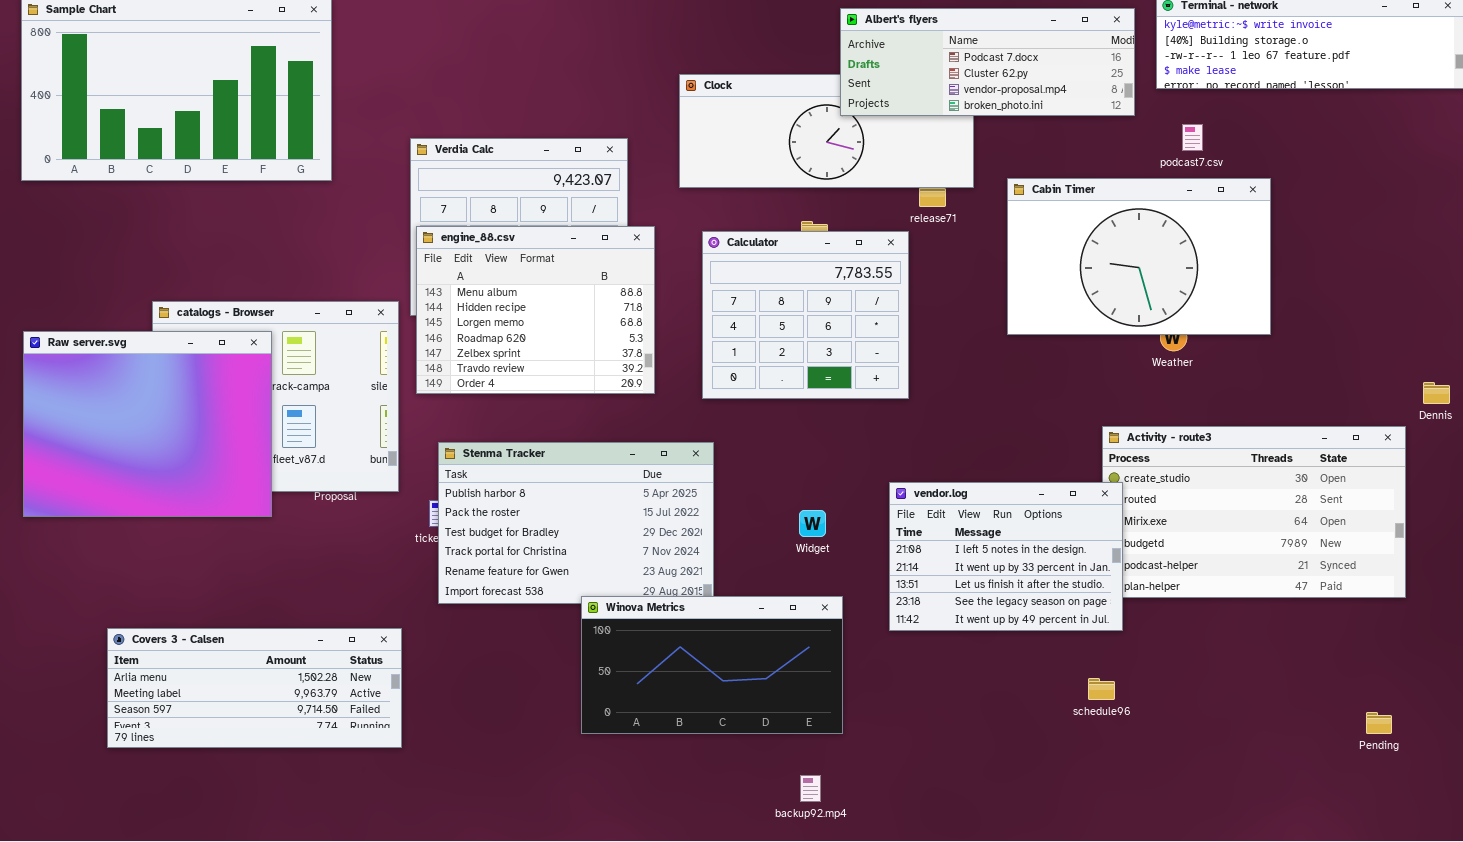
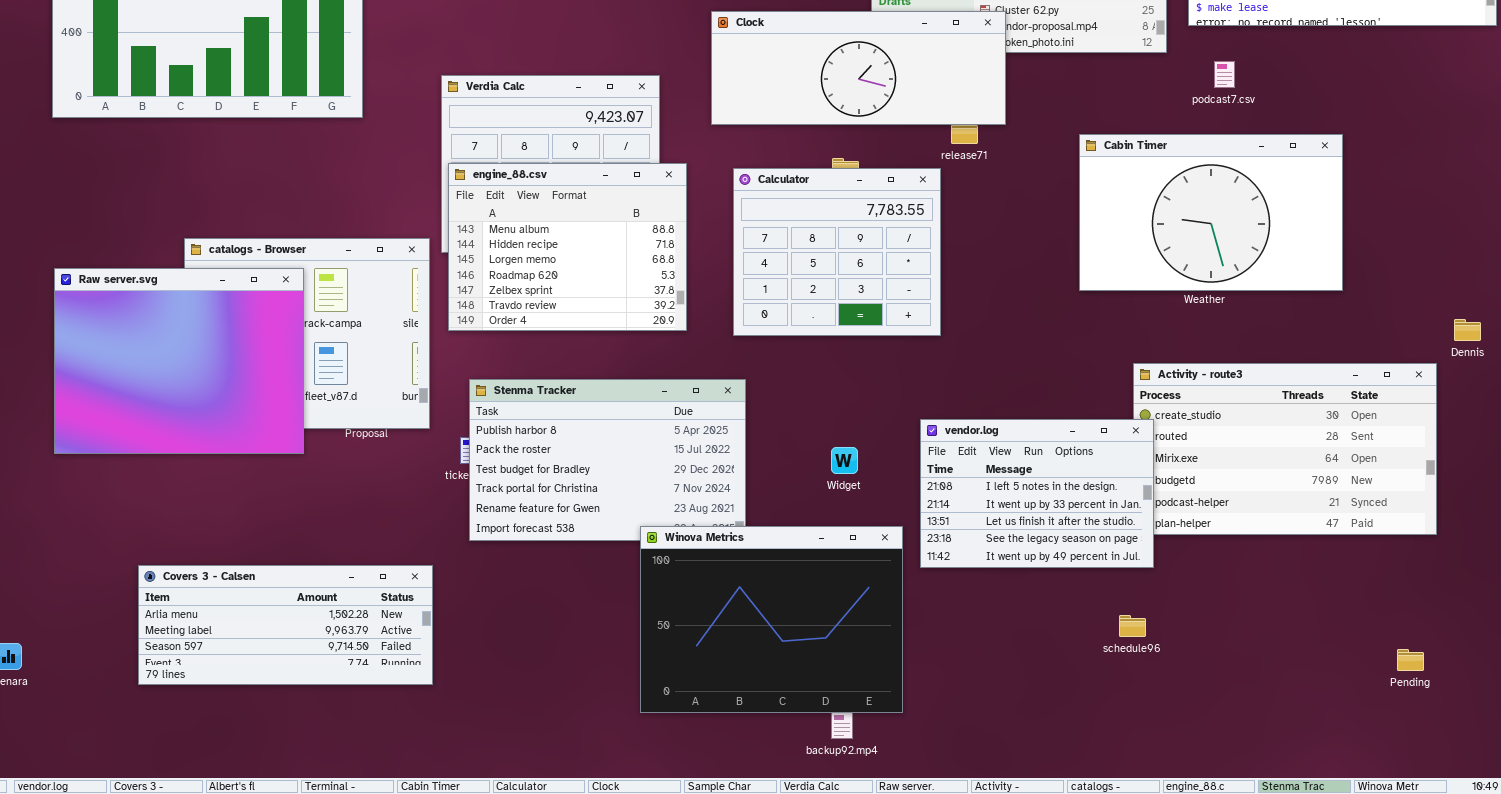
Clock: [679,74,974,188] -> [711,11,1006,125], raised
Cabin Timer: [1007,178,1271,335] -> [1079,134,1343,291], moved
Winova Metrics: [581,596,843,734] -> [640,526,903,713], moved, resized

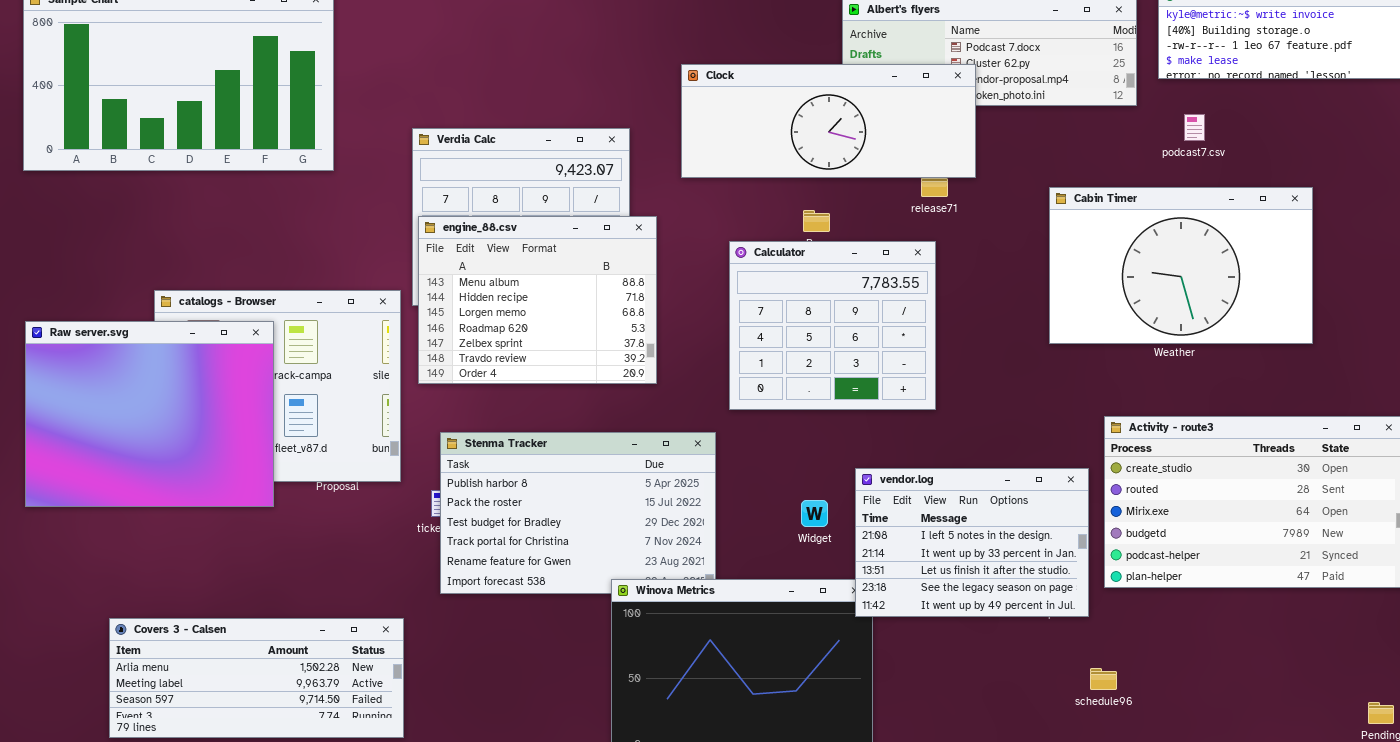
Calculator: [733,168,941,336] -> [729,241,936,410], moved
vendor.log: [920,419,1154,568] -> [855,468,1089,617], moved

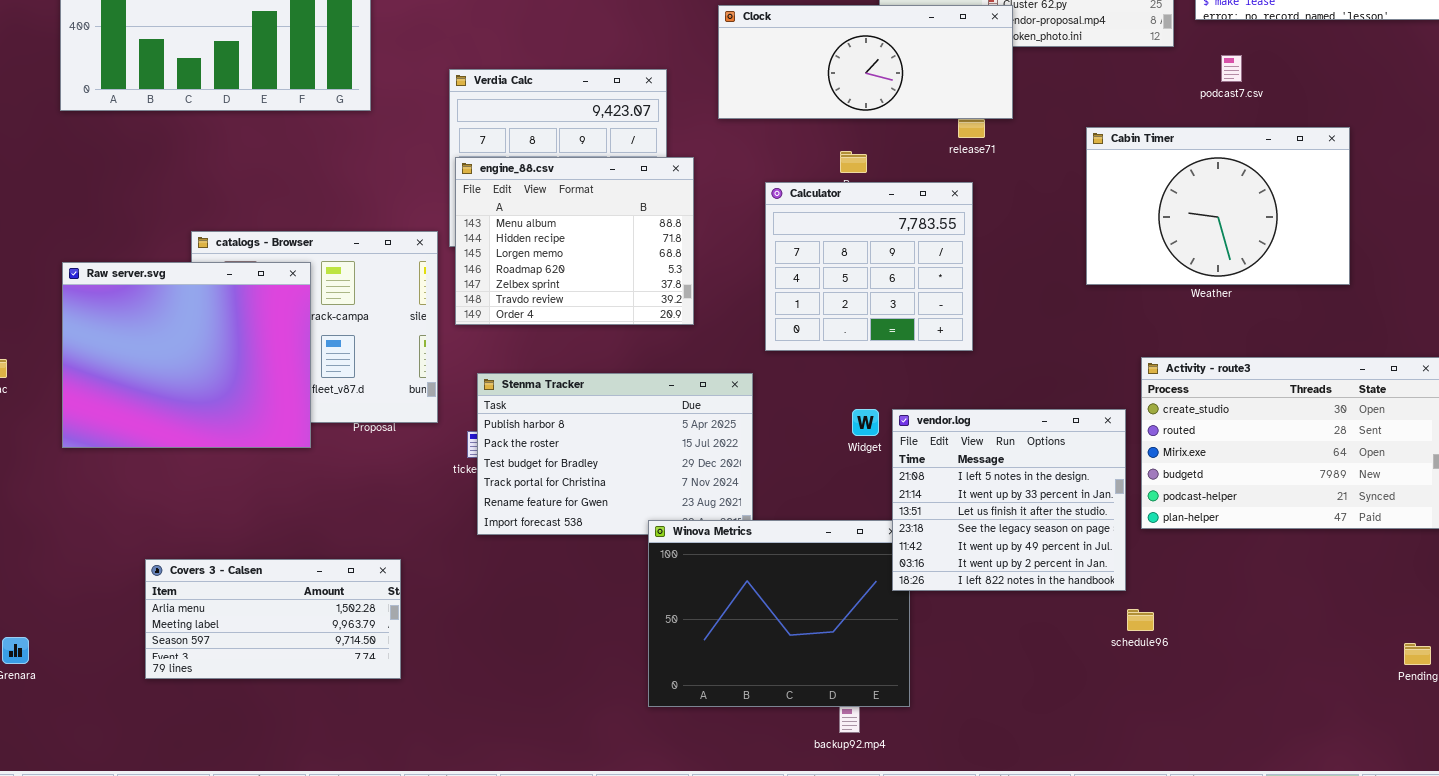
vendor.log: [855,468,1089,617] -> [892,409,1126,591], resized
Widget: [801,500,828,527] -> [852,409,879,436], moved
Covers 3 - Calsen: [109,618,404,738] -> [145,559,401,679], resized

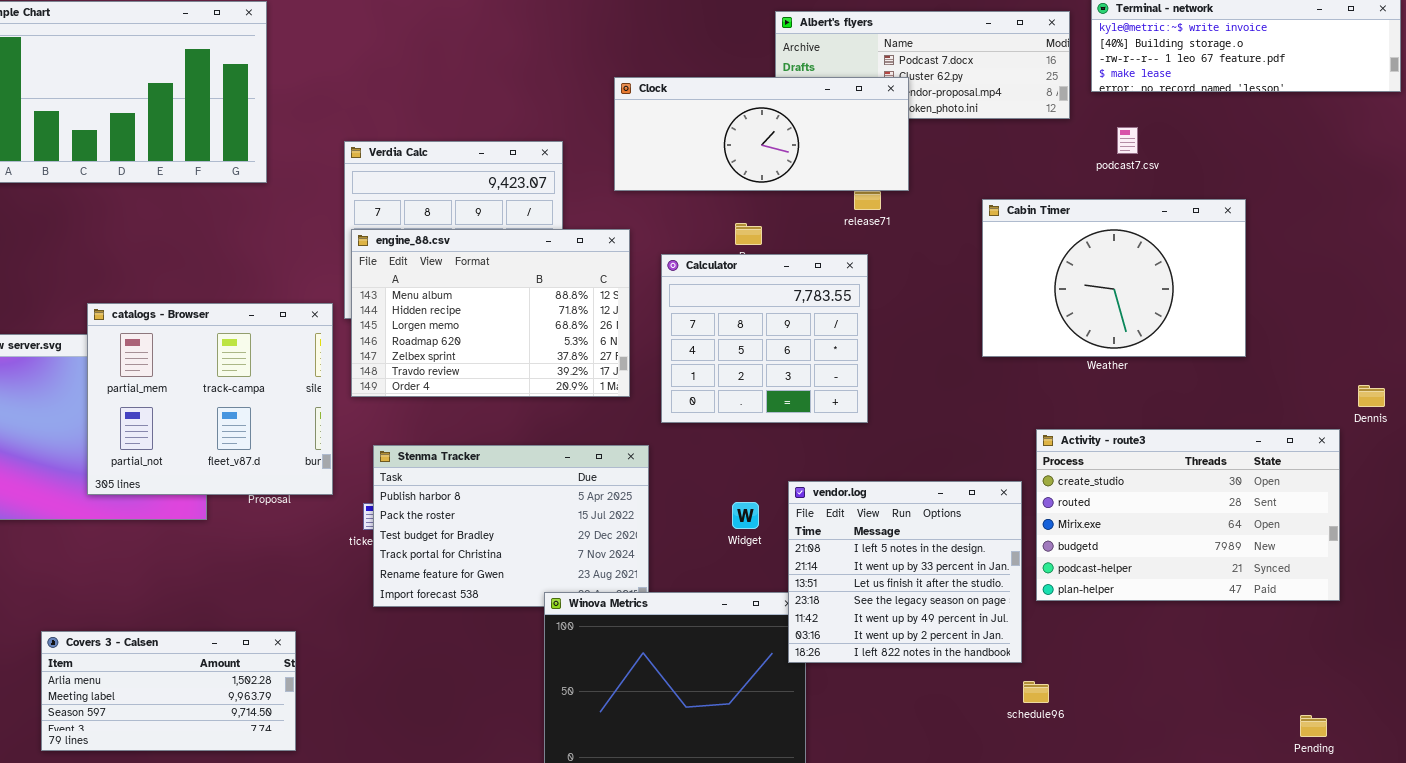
engine_88.csv: [455,157,694,325] -> [351,229,630,397], resized
catalogs - Browser: [191,231,438,423] -> [87,303,333,495], raised
Widget: [852,409,879,436] -> [732,502,759,529], moved

